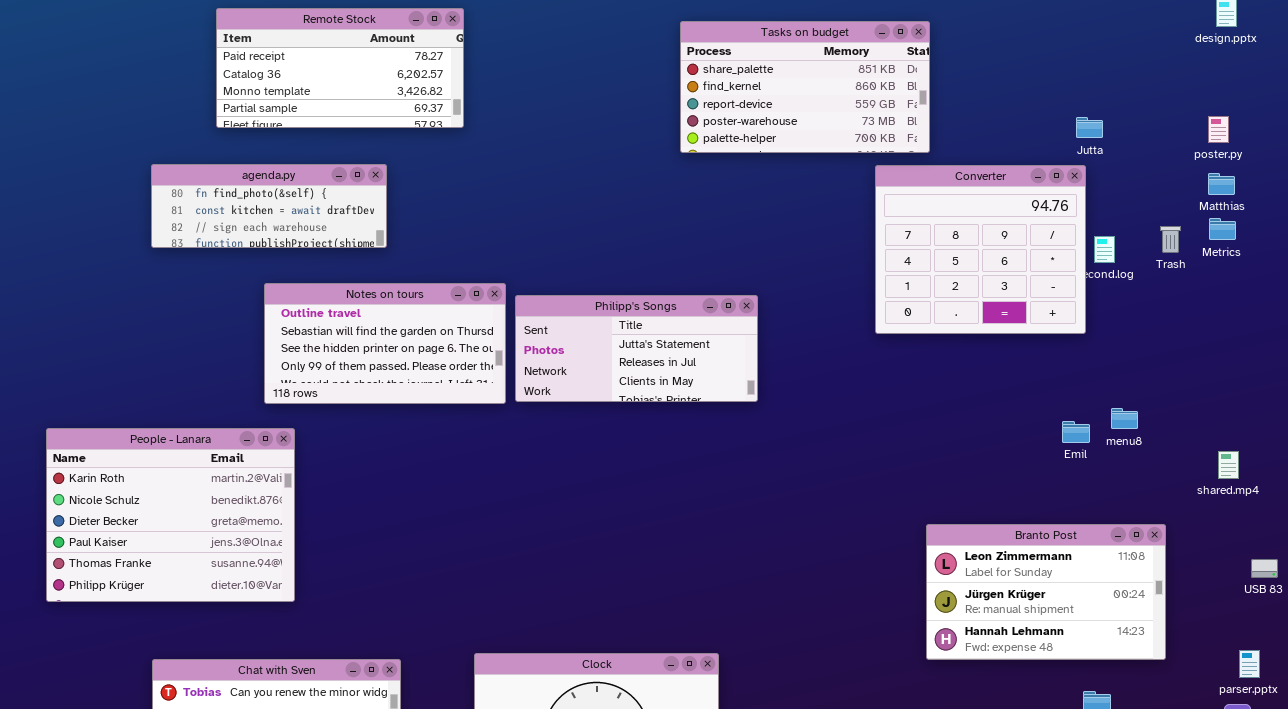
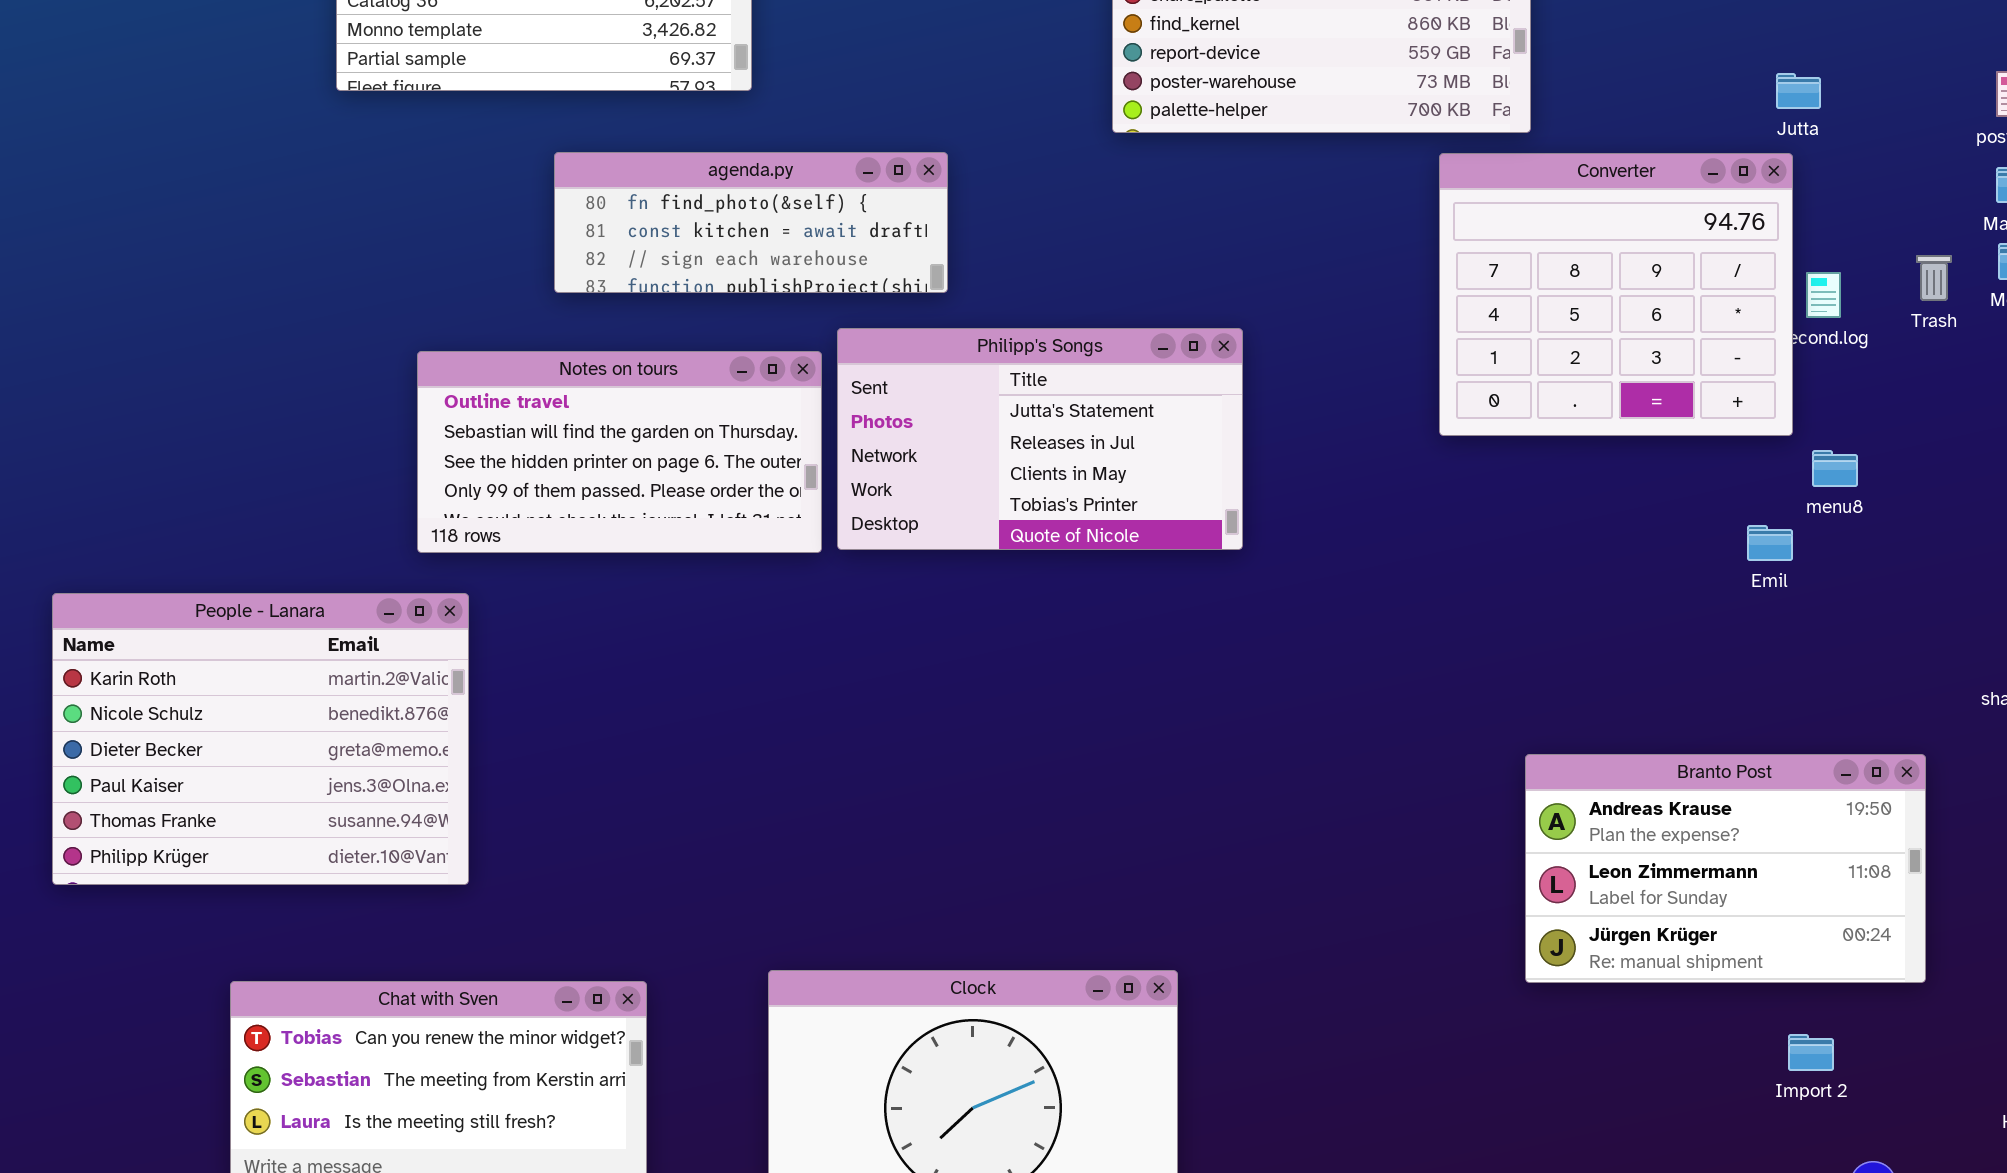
agenda.py: [151,164,387,248] -> [554,152,948,293], moved
Philipp's Songs: [515,295,758,402] -> [837,328,1243,550], resized
menu8: [1111,408,1138,429] -> [1812,450,1858,487], moved
Emil: [1062,421,1090,443] -> [1747,525,1793,561], moved
Branto Post: [926,524,1166,660] -> [1525,754,1926,983], scrolled up 1 row

